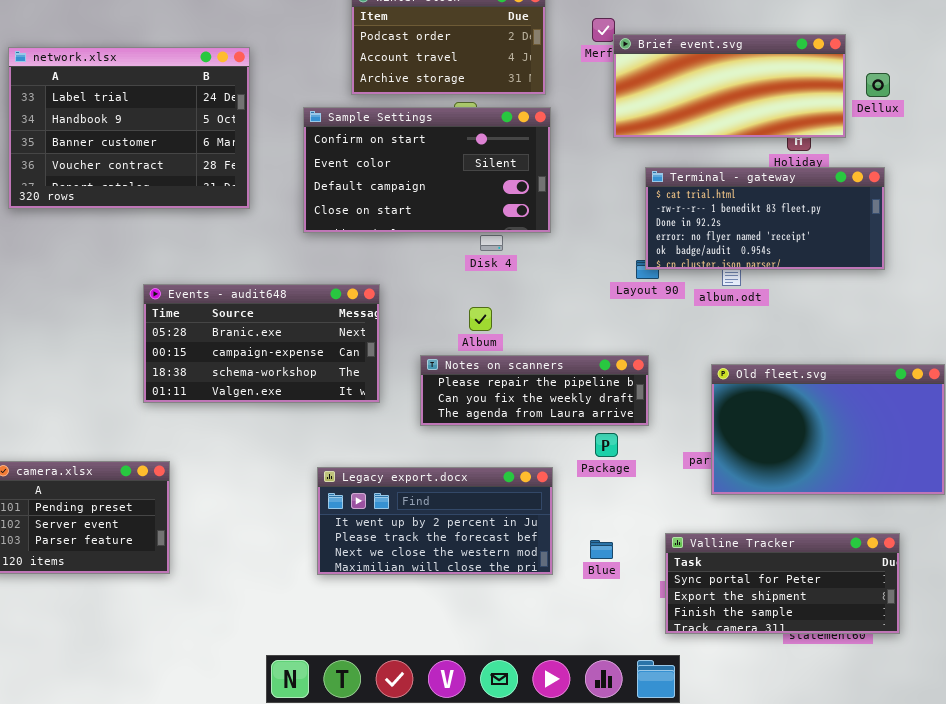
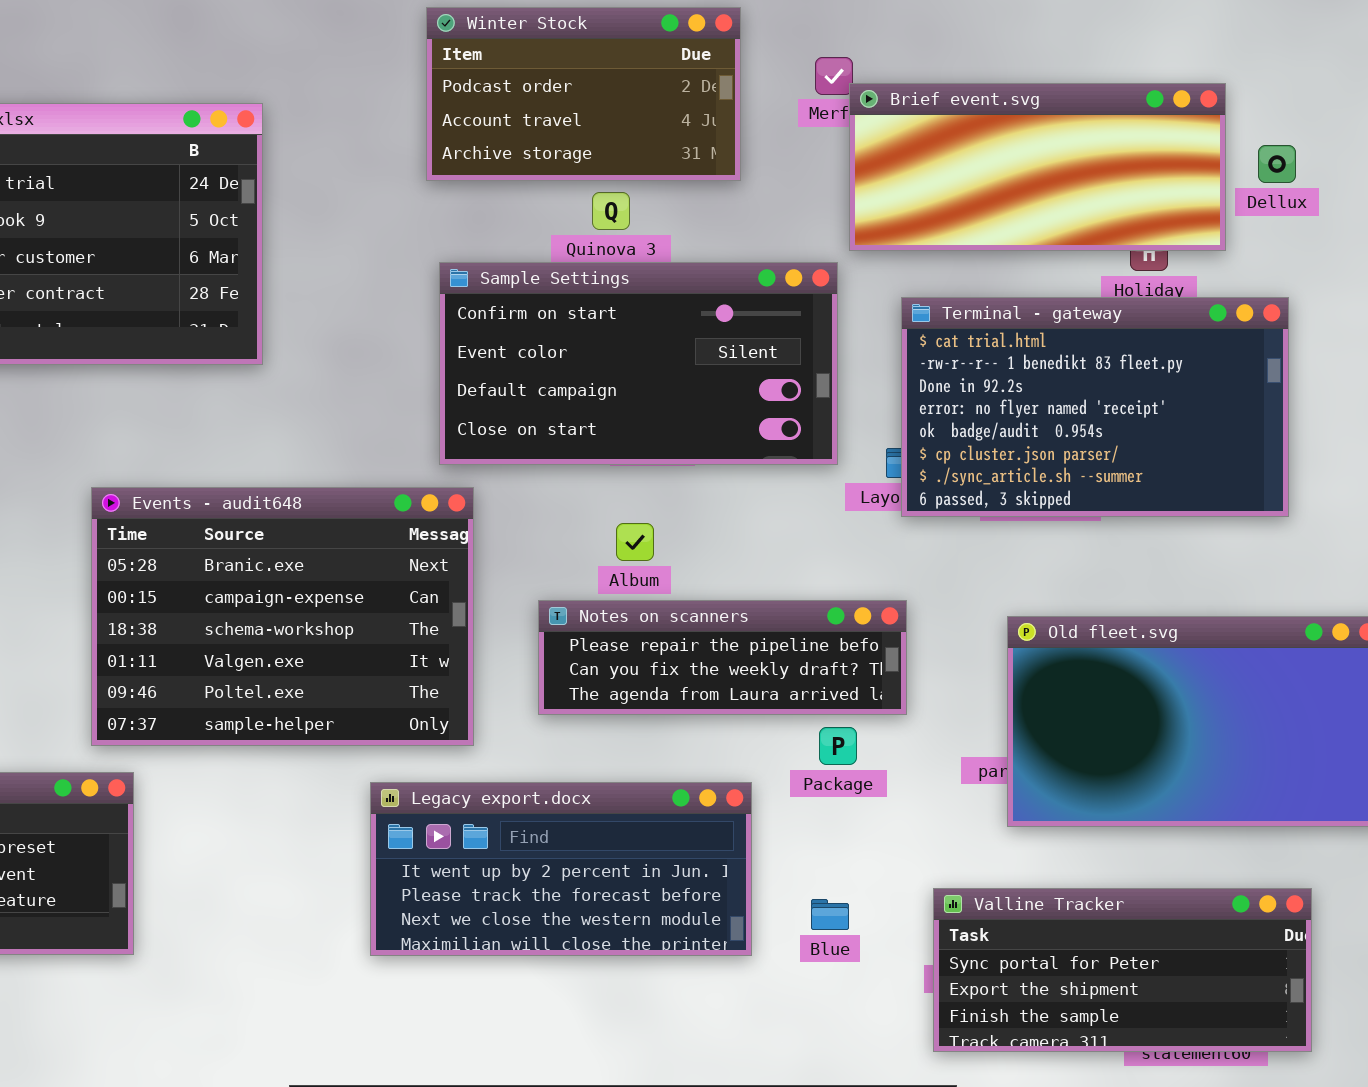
Sample Settings: [303,107,551,233] -> [439,262,838,465], moved
Terminal - gateway: [645,167,885,270] -> [901,297,1289,517], resized
Events - audit648: [143,284,380,403] -> [91,487,474,746], resized

